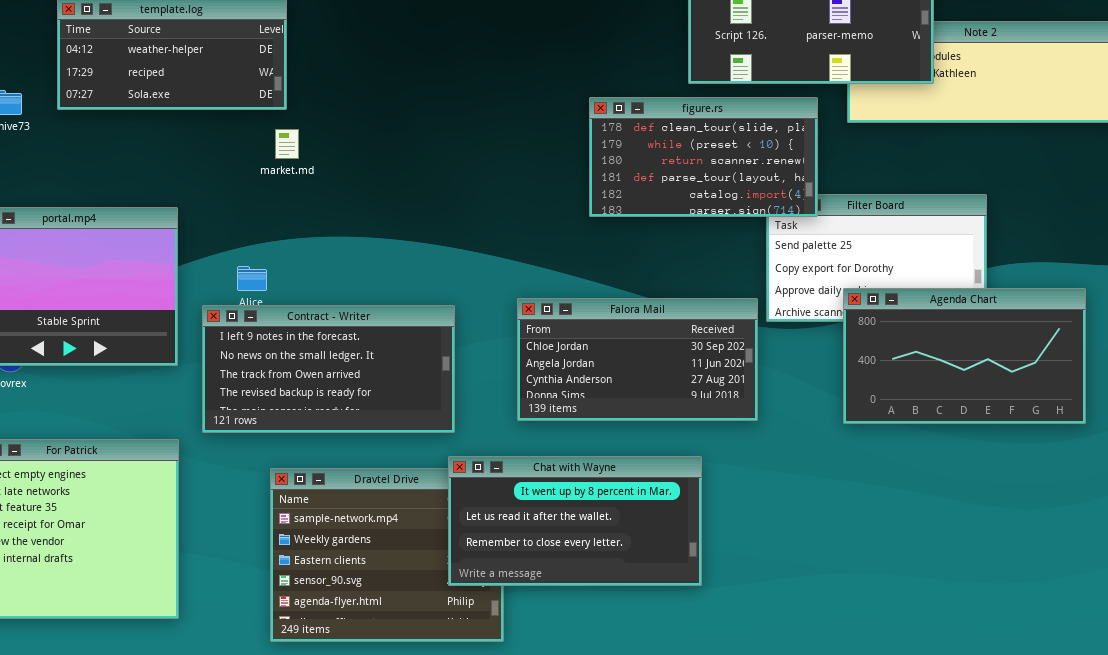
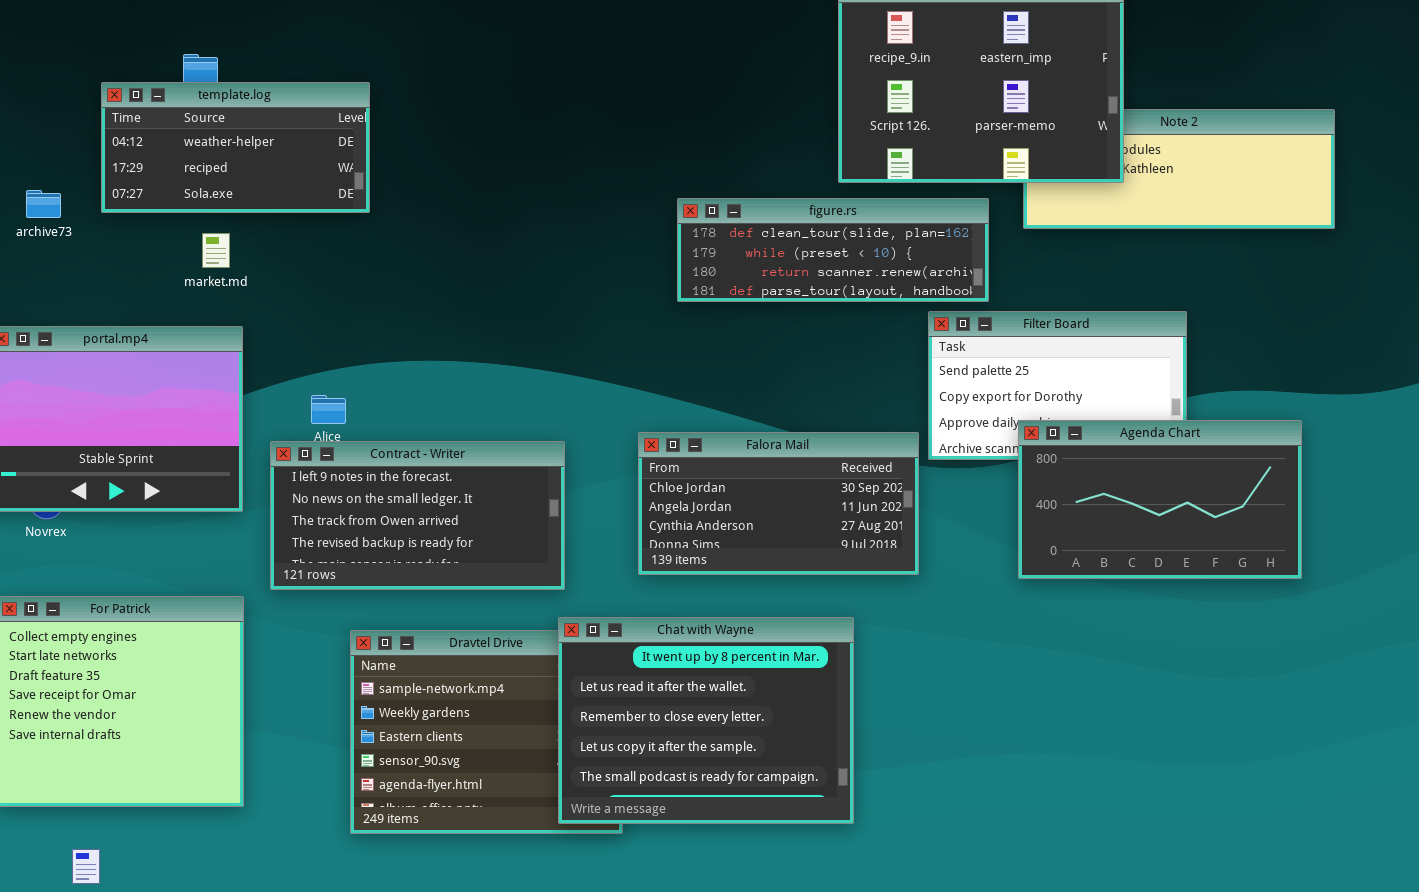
figure.rs: [589,97,818,217] -> [677,198,989,302], resized
market.md: [275,129,299,159] -> [202,233,230,268], moved
Chat with Wayne: [448,456,702,586] -> [558,617,854,824], resized

